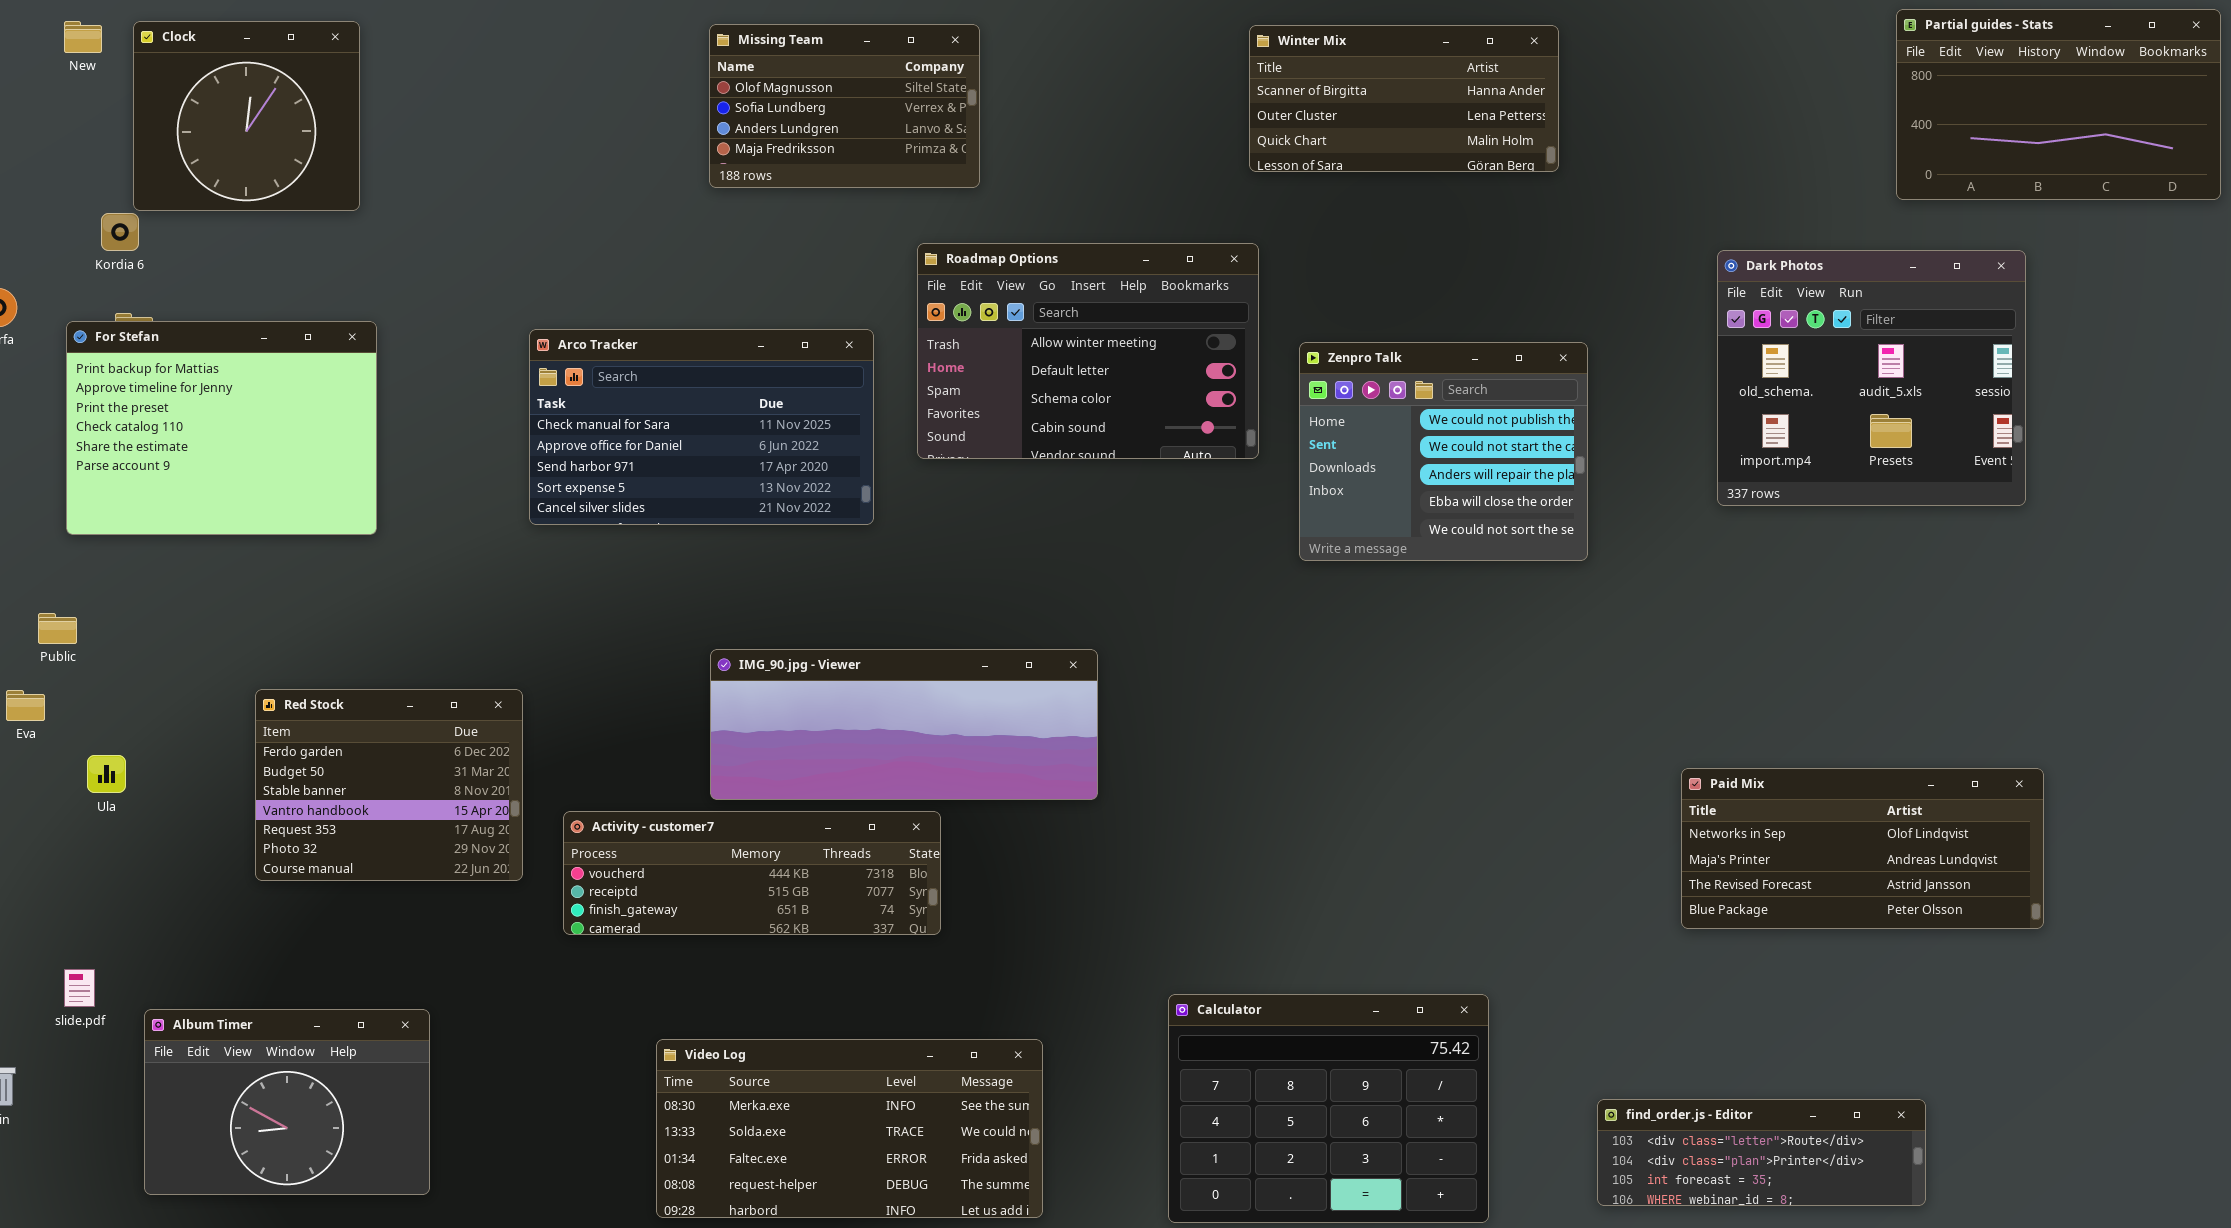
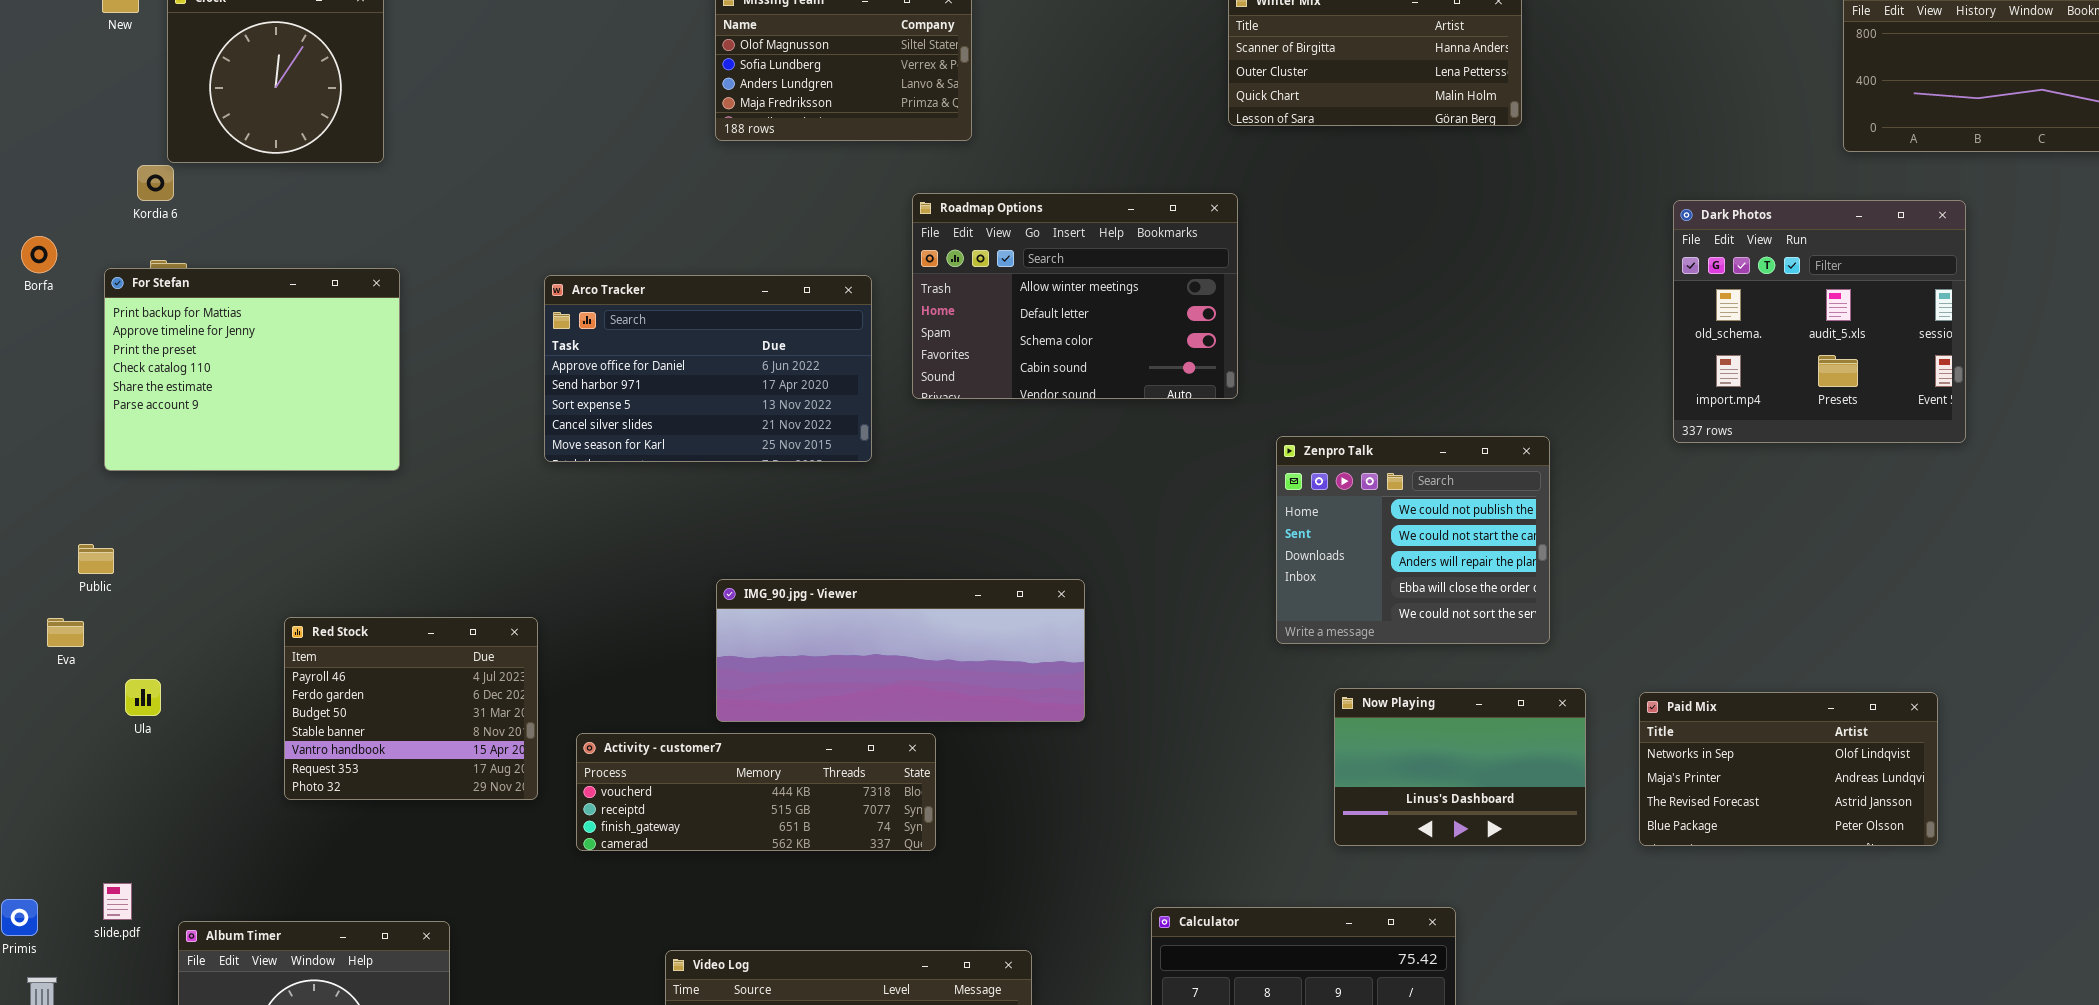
Arco Tracker: [529,329,874,525] -> [544,275,872,462], scrolled down 1 row
Zenpro Talk: [1299,342,1588,561] -> [1276,436,1550,644], moved
Red Stock: [255,689,523,881] -> [284,617,538,800], scrolled up 1 row
Now Playing: none -> [1334,688,1586,846], opened
Paid Mix: [1681,768,2044,929] -> [1639,692,1938,846], resized

